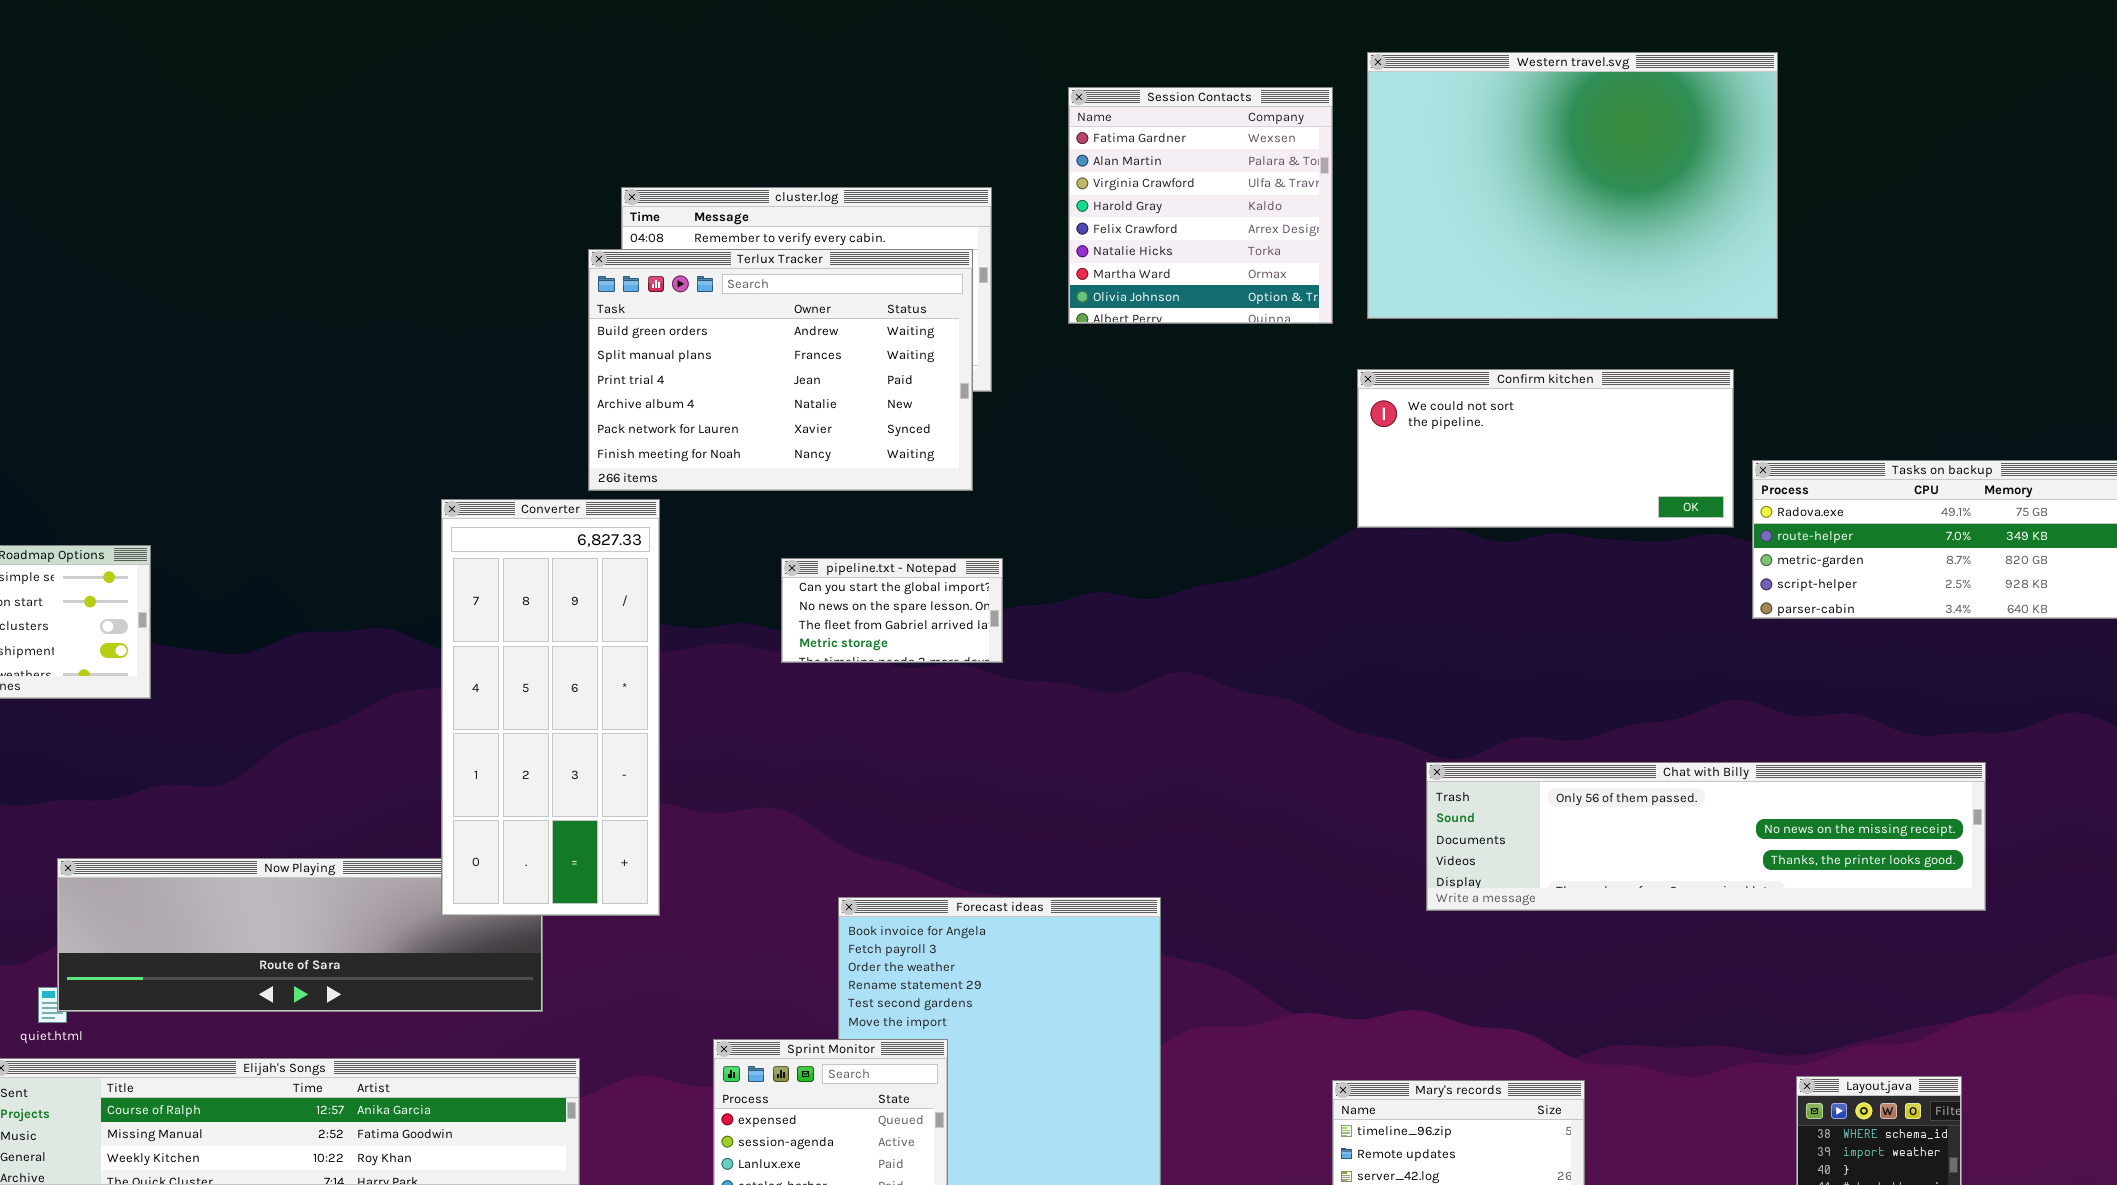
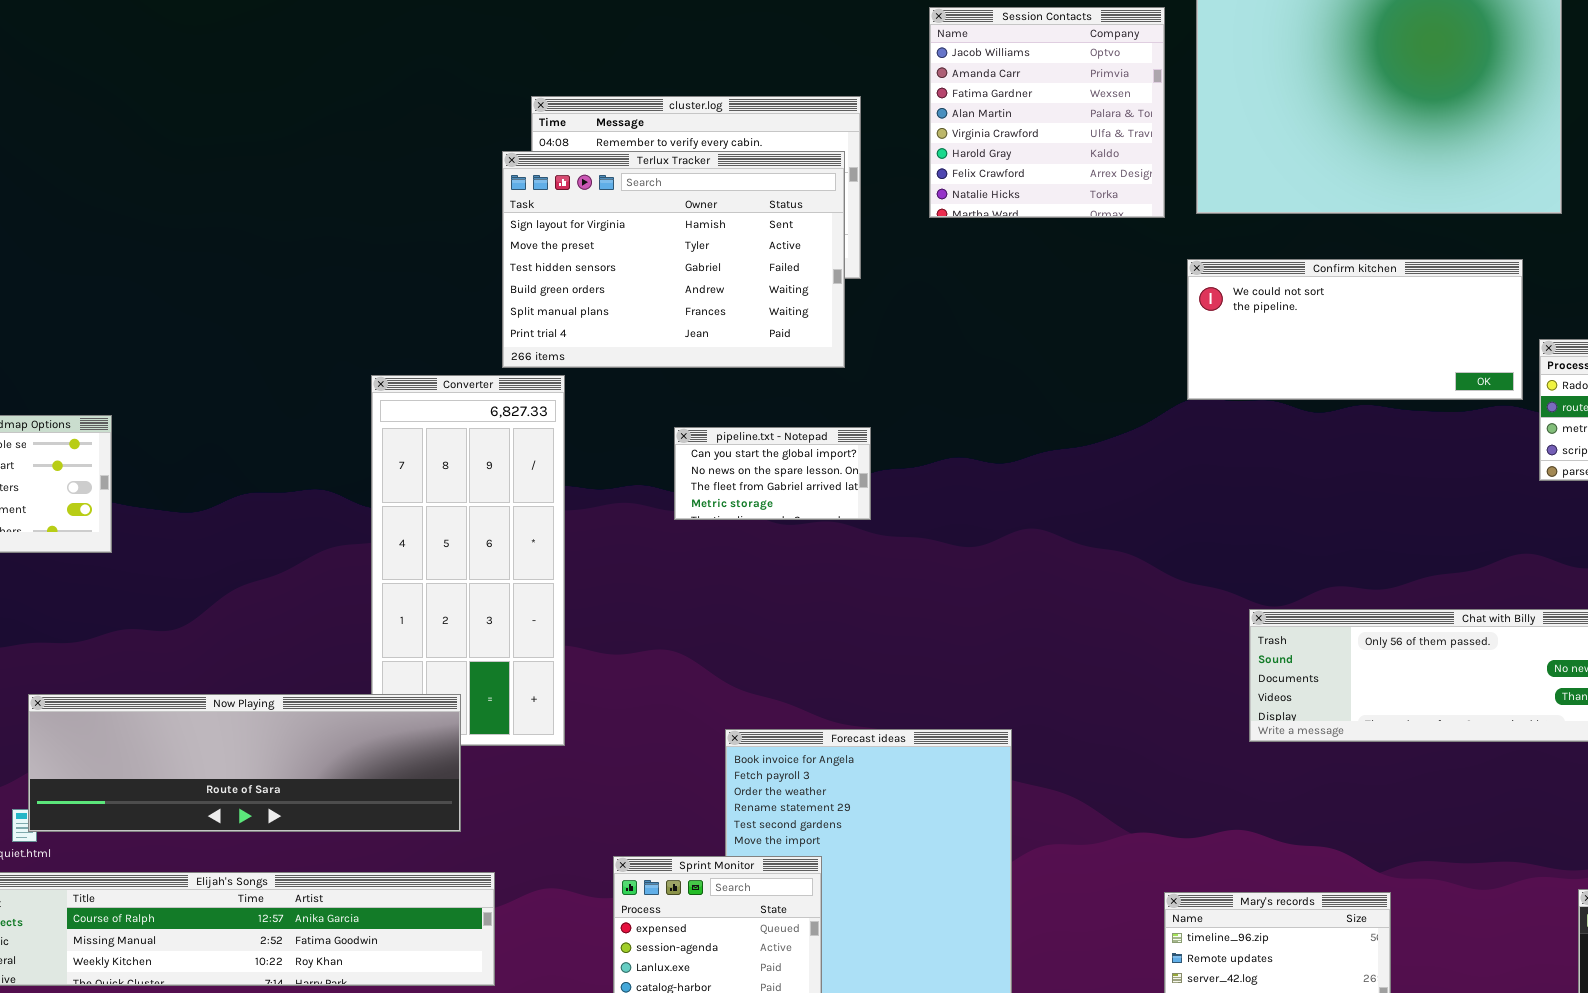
Session Contacts: [1068,87,1333,324] -> [929,7,1165,218], scrolled up 2 rows
Terlux Tracker: [588,249,973,491] -> [502,151,845,368], scrolled up 3 rows
Now Playing: [57,858,543,1012] -> [28,694,461,832], raised

